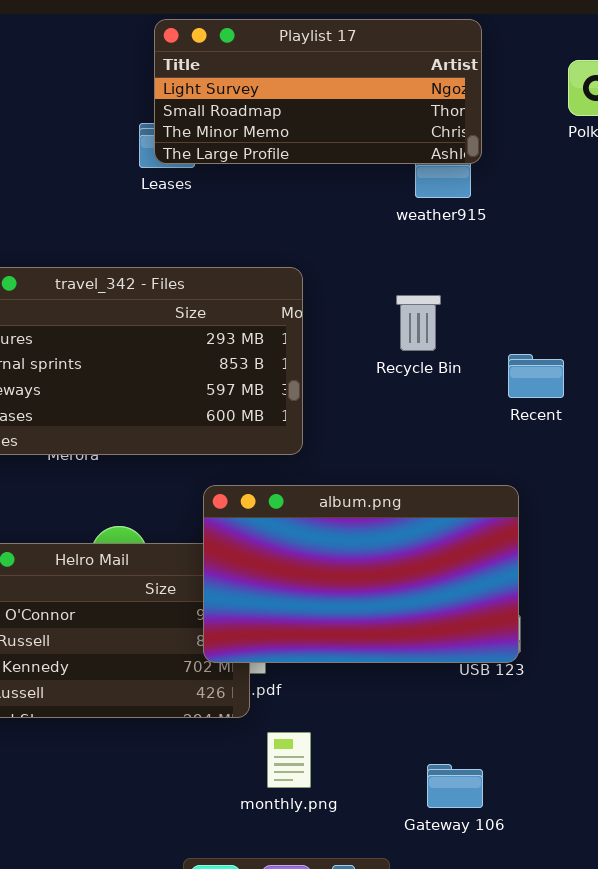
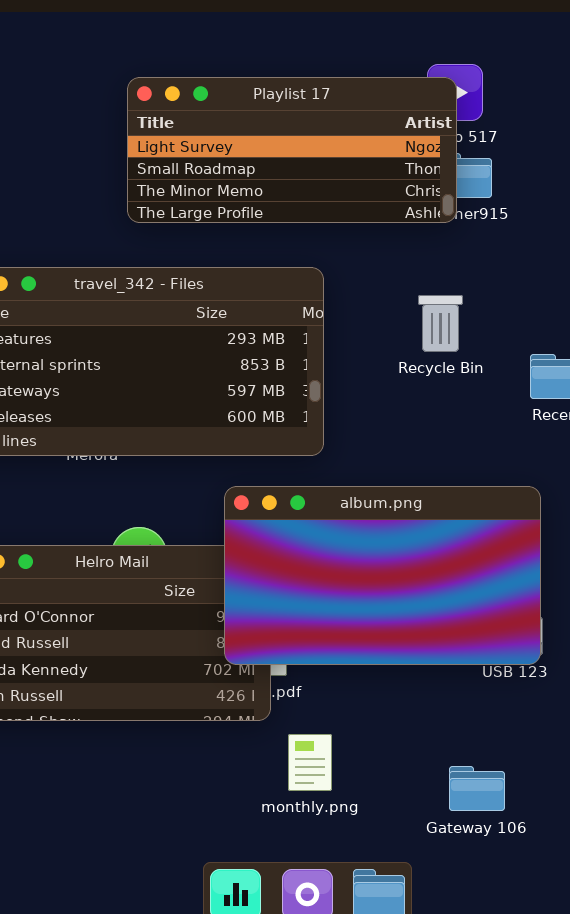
Playlist 17: [154,19,482,164] -> [127,77,457,223], moved

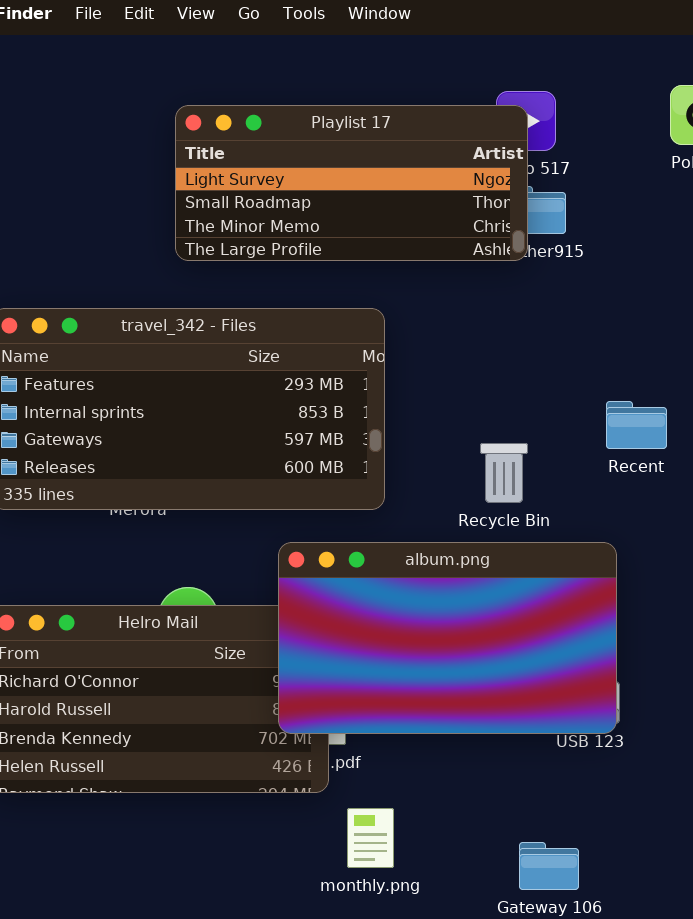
Recycle Bin: [418,295,463,352] -> [480,443,528,503], moved

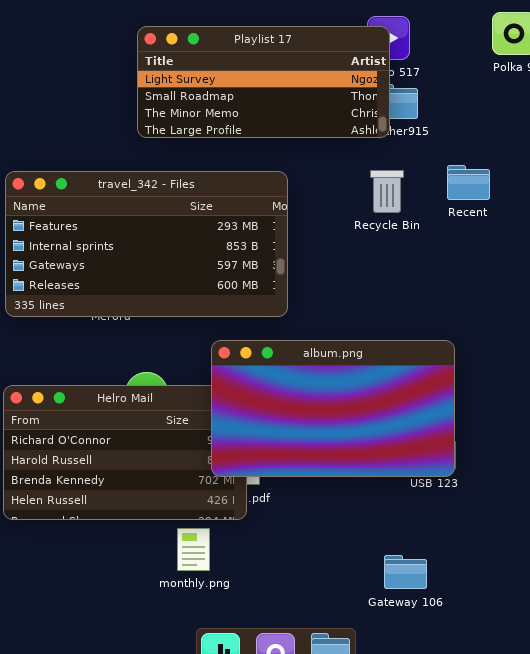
Recent: [606,401,667,449] -> [447,165,490,200], moved
Recycle Bin: [480,443,528,503] -> [370,170,404,213], moved
monthly.png: [347,808,394,868] -> [177,528,210,571], moved

